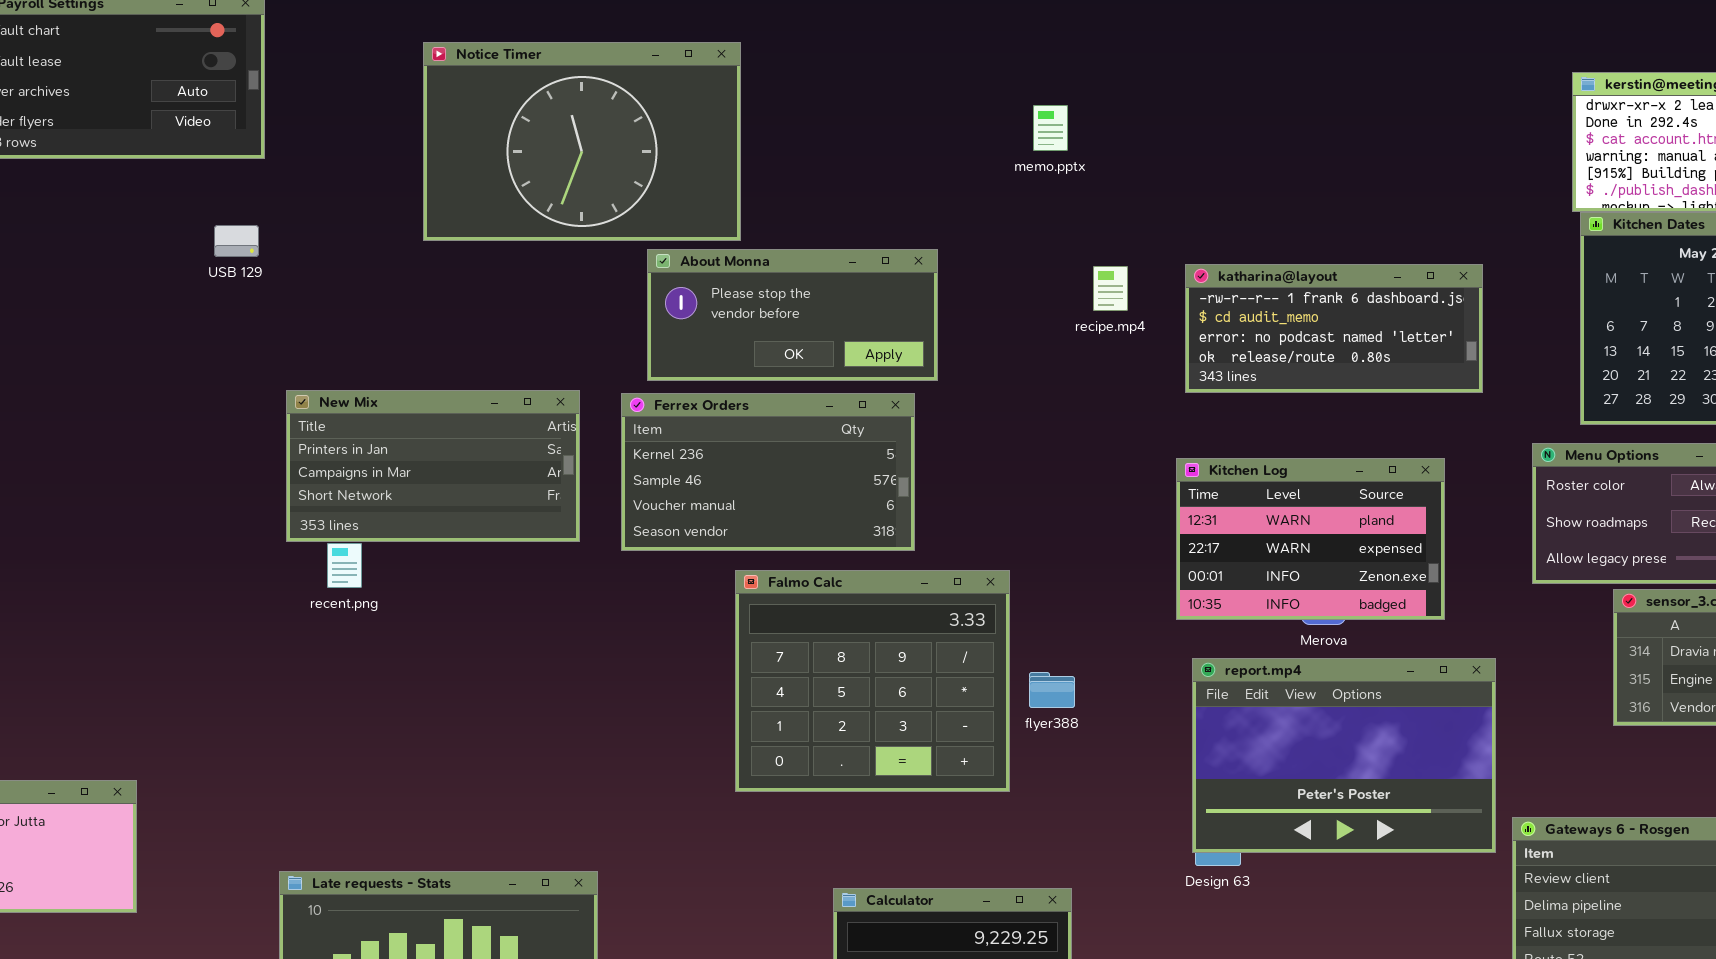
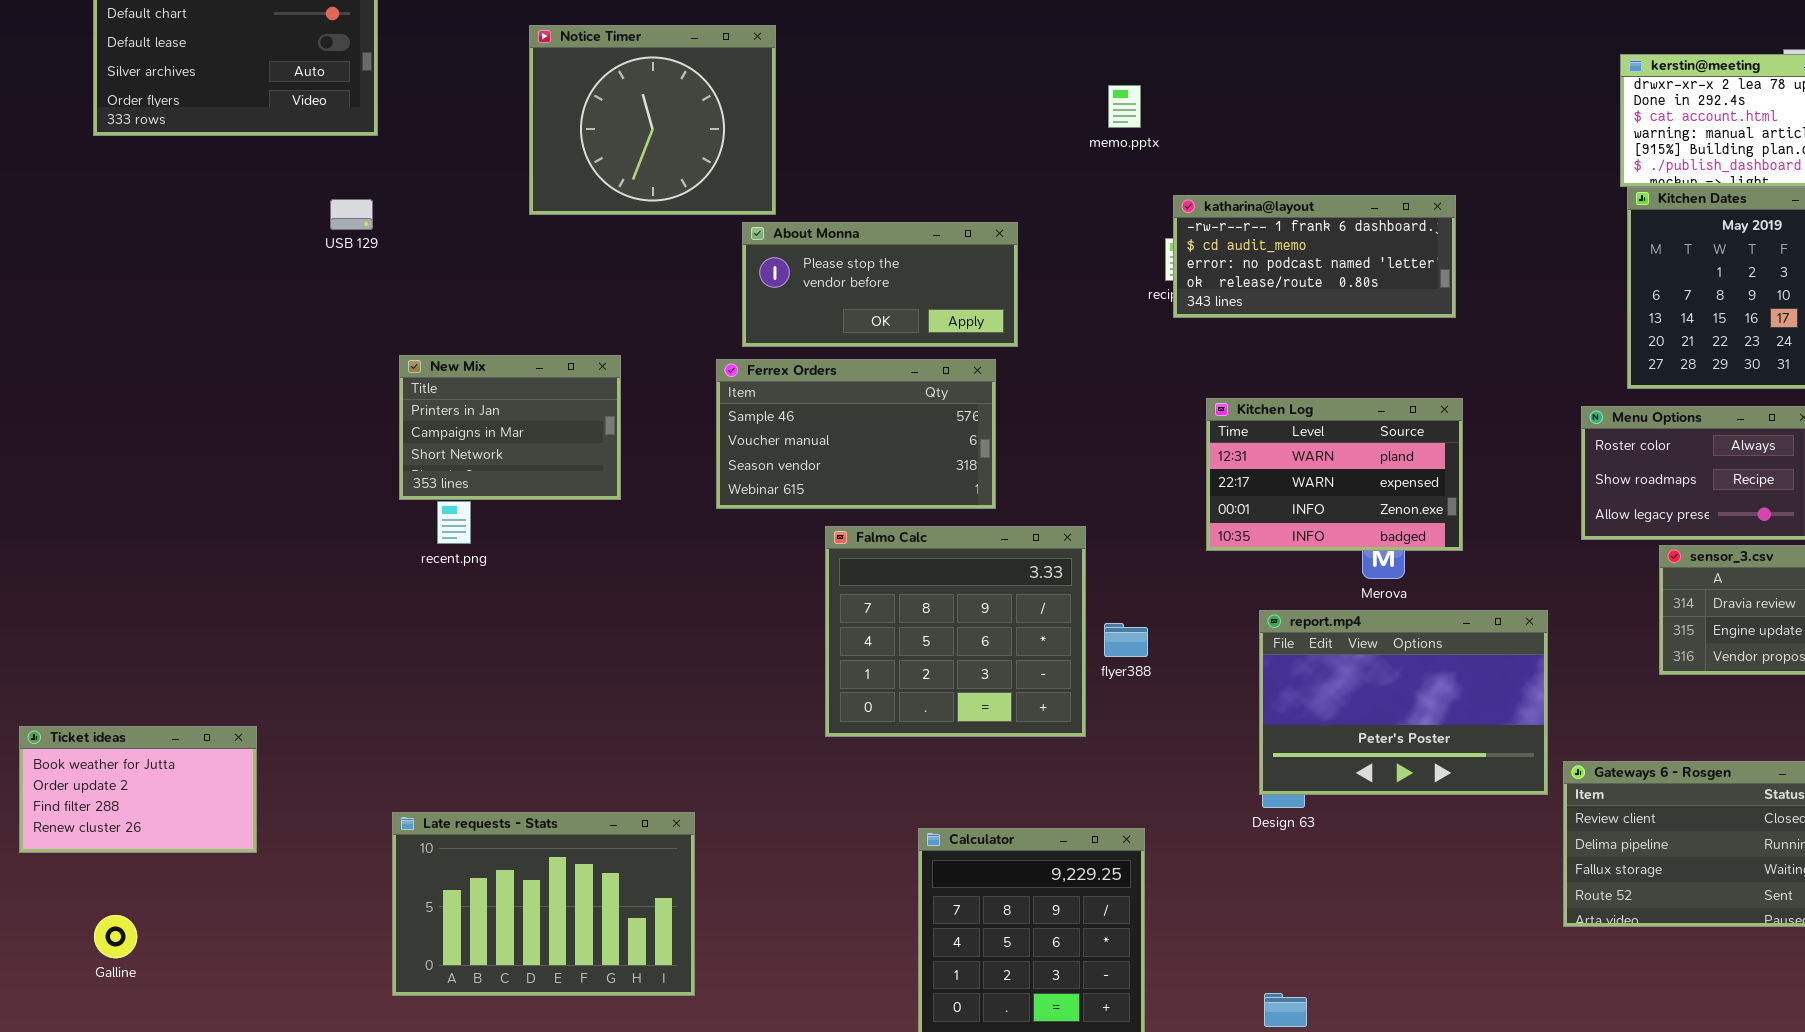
Notice Timer: [423,42,741,241] -> [529,25,776,215], resized
katharina@layout: [1185,264,1483,393] -> [1173,195,1456,318], moved
New Mix: [286,390,580,542] -> [399,355,621,500], resized
Ferrex Orders: [621,393,915,551] -> [716,359,996,509], scrolled down 1 row
Kitchen Log: [1176,458,1445,620] -> [1206,398,1463,551], moved

